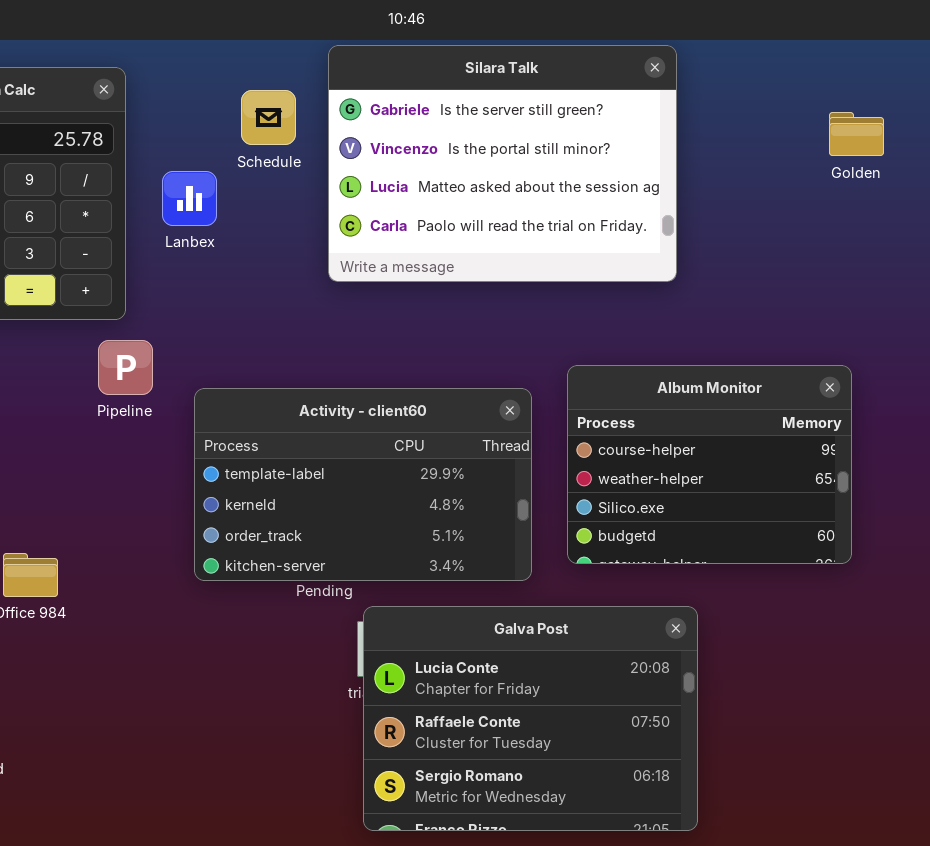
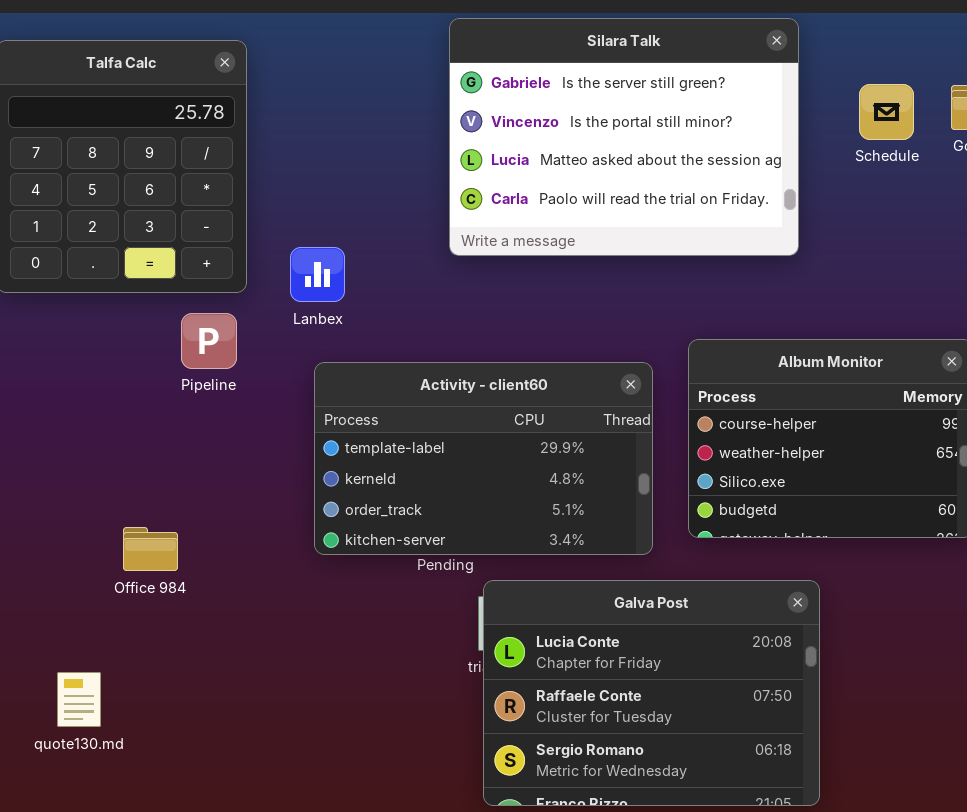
Schedule: [241,90,296,145] -> [859,84,914,140], moved
Lanbex: [162,171,217,226] -> [290,247,345,302], moved
Pipeline: [98,340,153,395] -> [181,313,237,369], moved

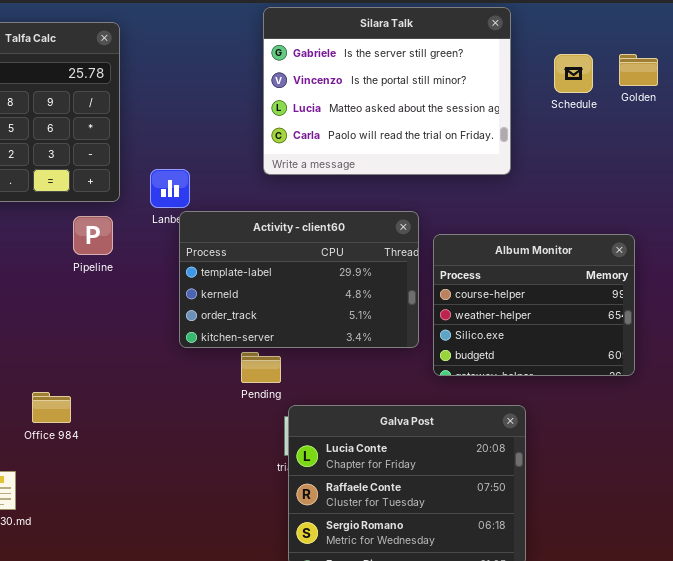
Activity - client60: [314,362,653,555] -> [179,211,419,348], moved
Office 984: [123,527,178,571] -> [32,392,71,423], moved

